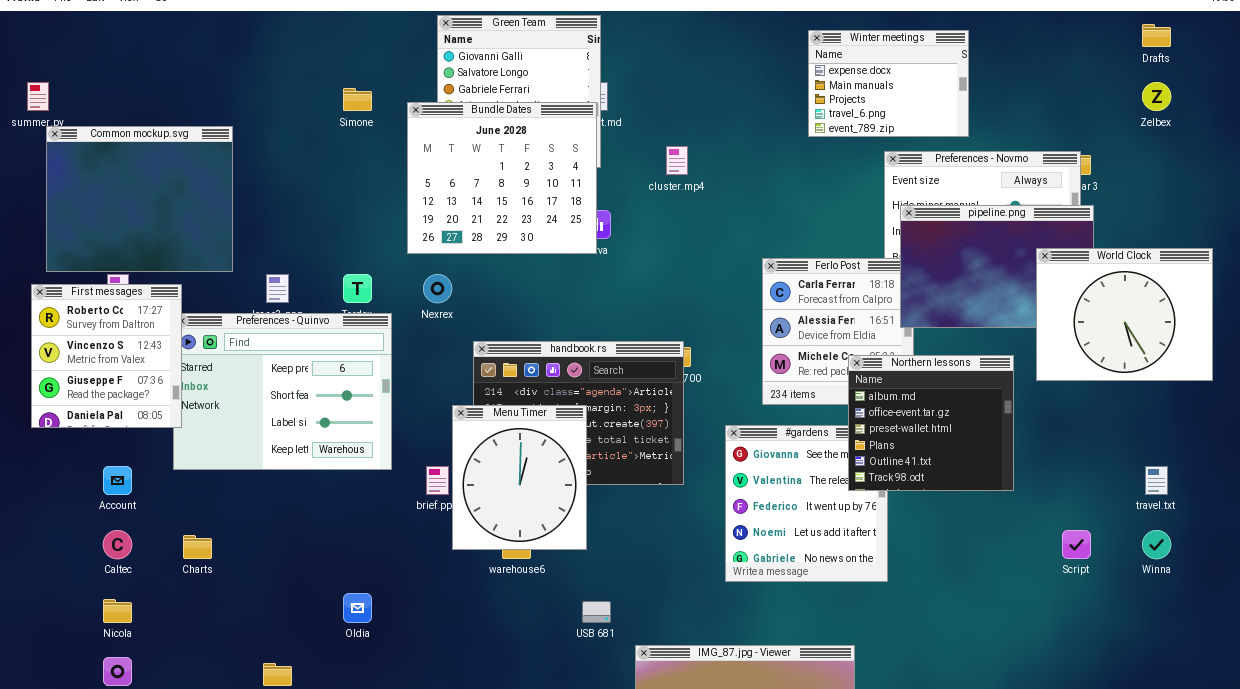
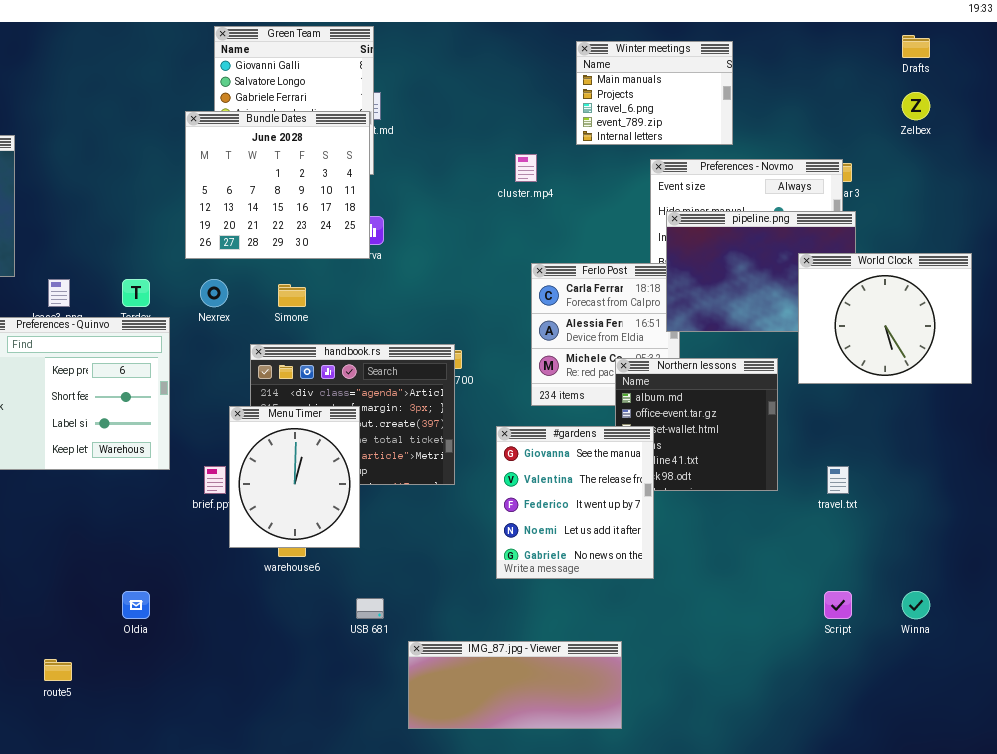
Winter meetings: [808,30,969,137] -> [576,41,733,145], scrolled down 1 row
Simone: [343,88,372,111] -> [278,284,306,307], moved
cluster.mp4: [666,146,688,175] -> [515,154,537,182], moved
#gardens: [725,425,888,582] -> [496,426,654,579], raised
travel.txt: [1145,466,1168,495] -> [827,466,849,494], moved
Script: [1062,530,1091,559] -> [824,591,852,619], moved
Winna: [1142,530,1171,559] -> [902,591,930,619], moved

